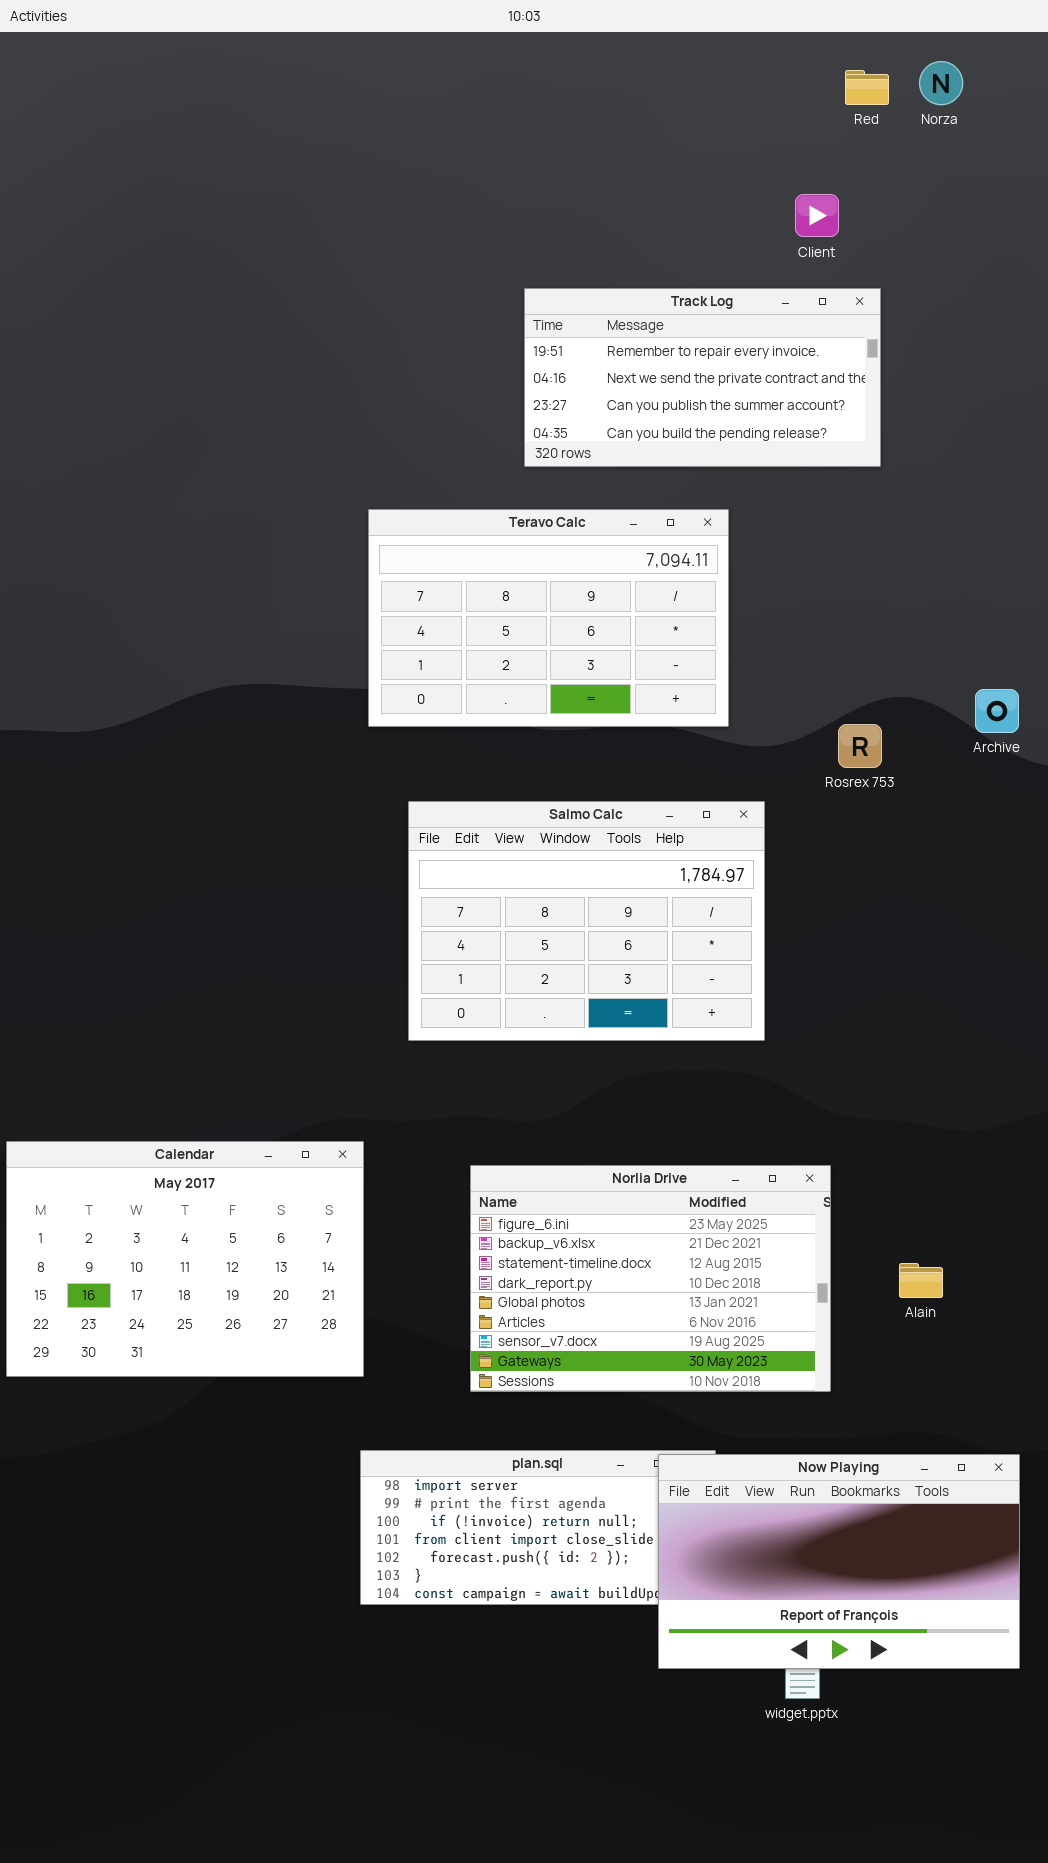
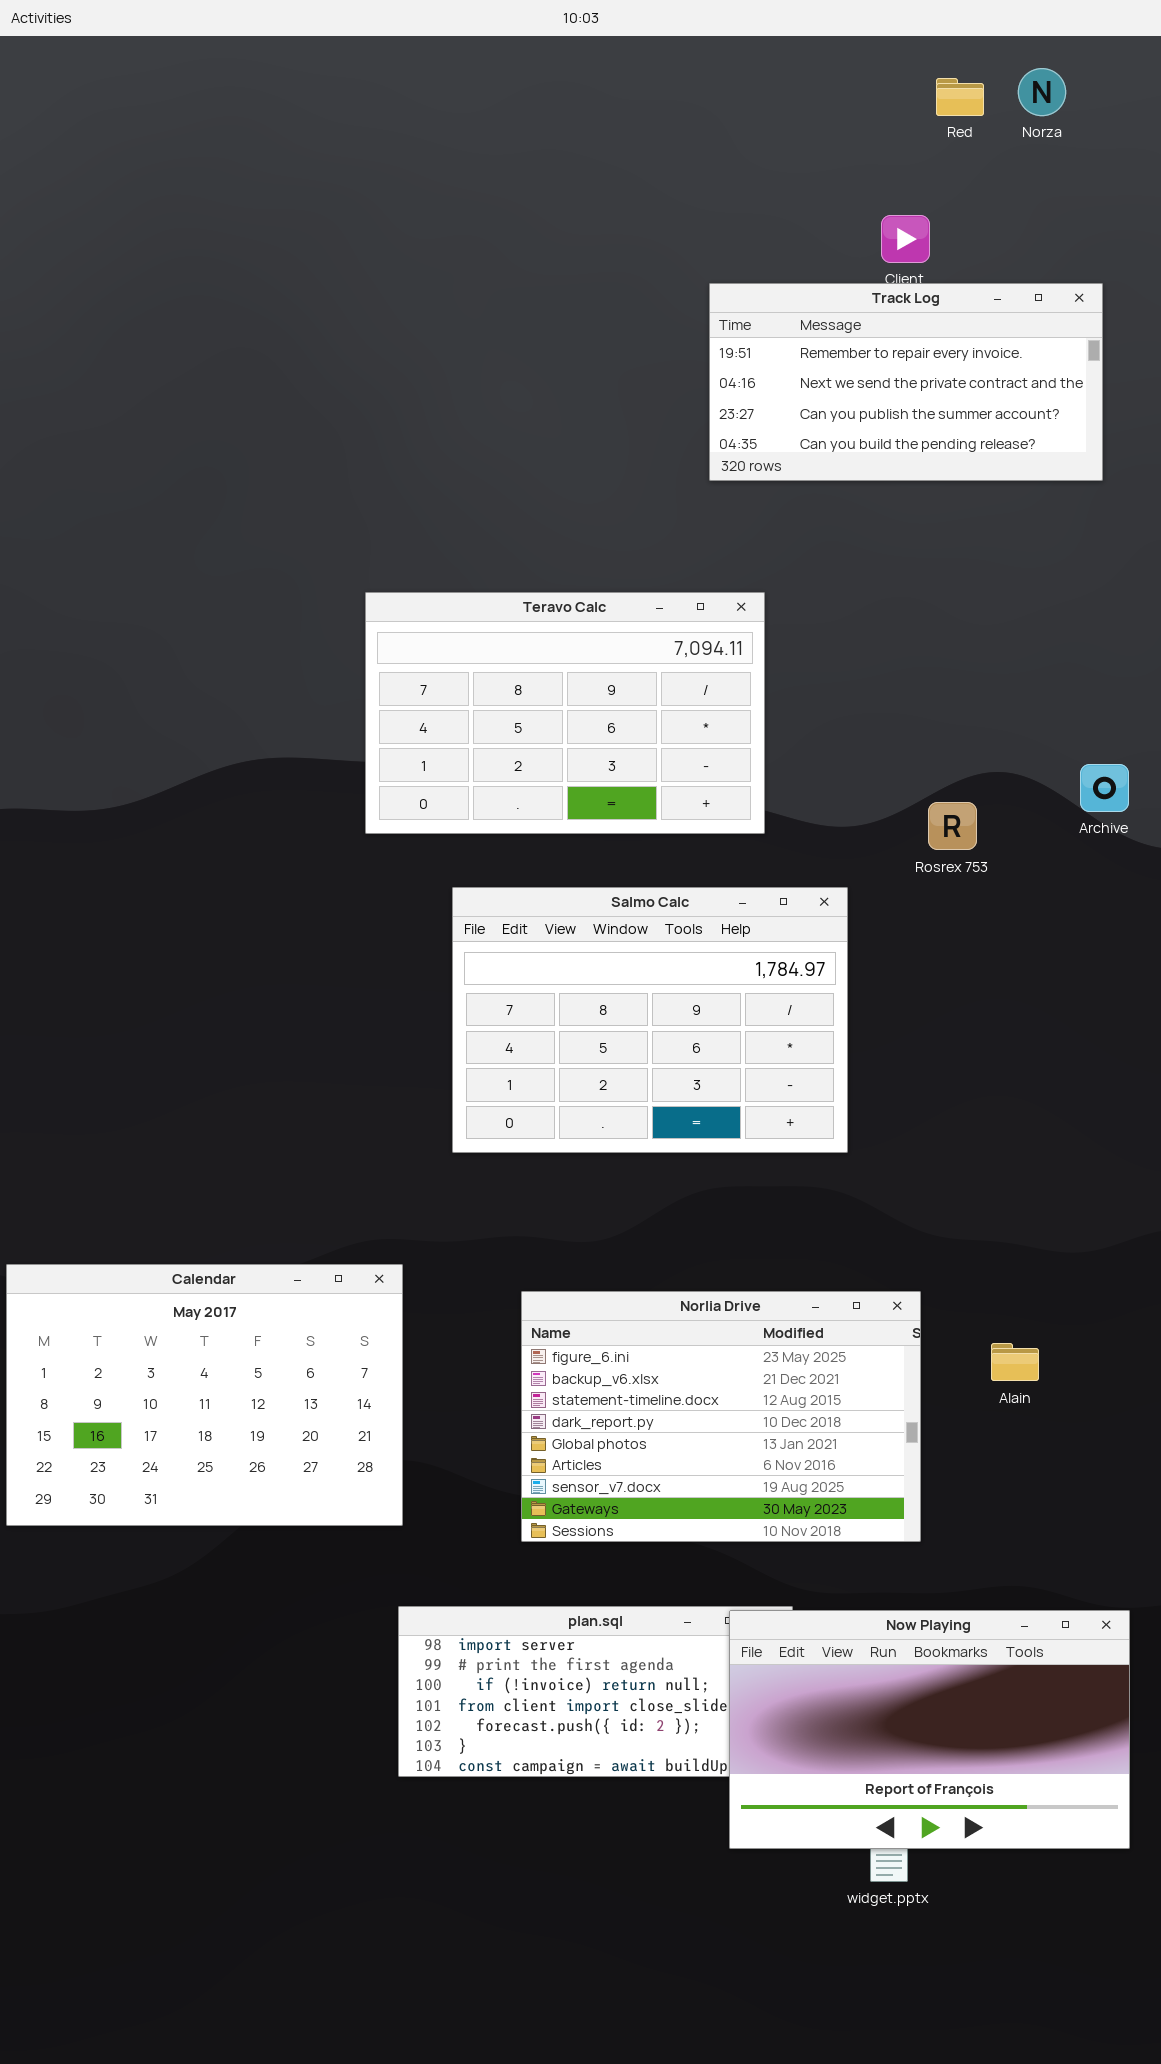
Track Log: [524,288,881,467] -> [709,283,1103,481], moved
Teravo Calc: [368,509,729,727] -> [365,592,765,834], moved
Alain: [899,1263,943,1298] -> [991,1343,1039,1381], moved

